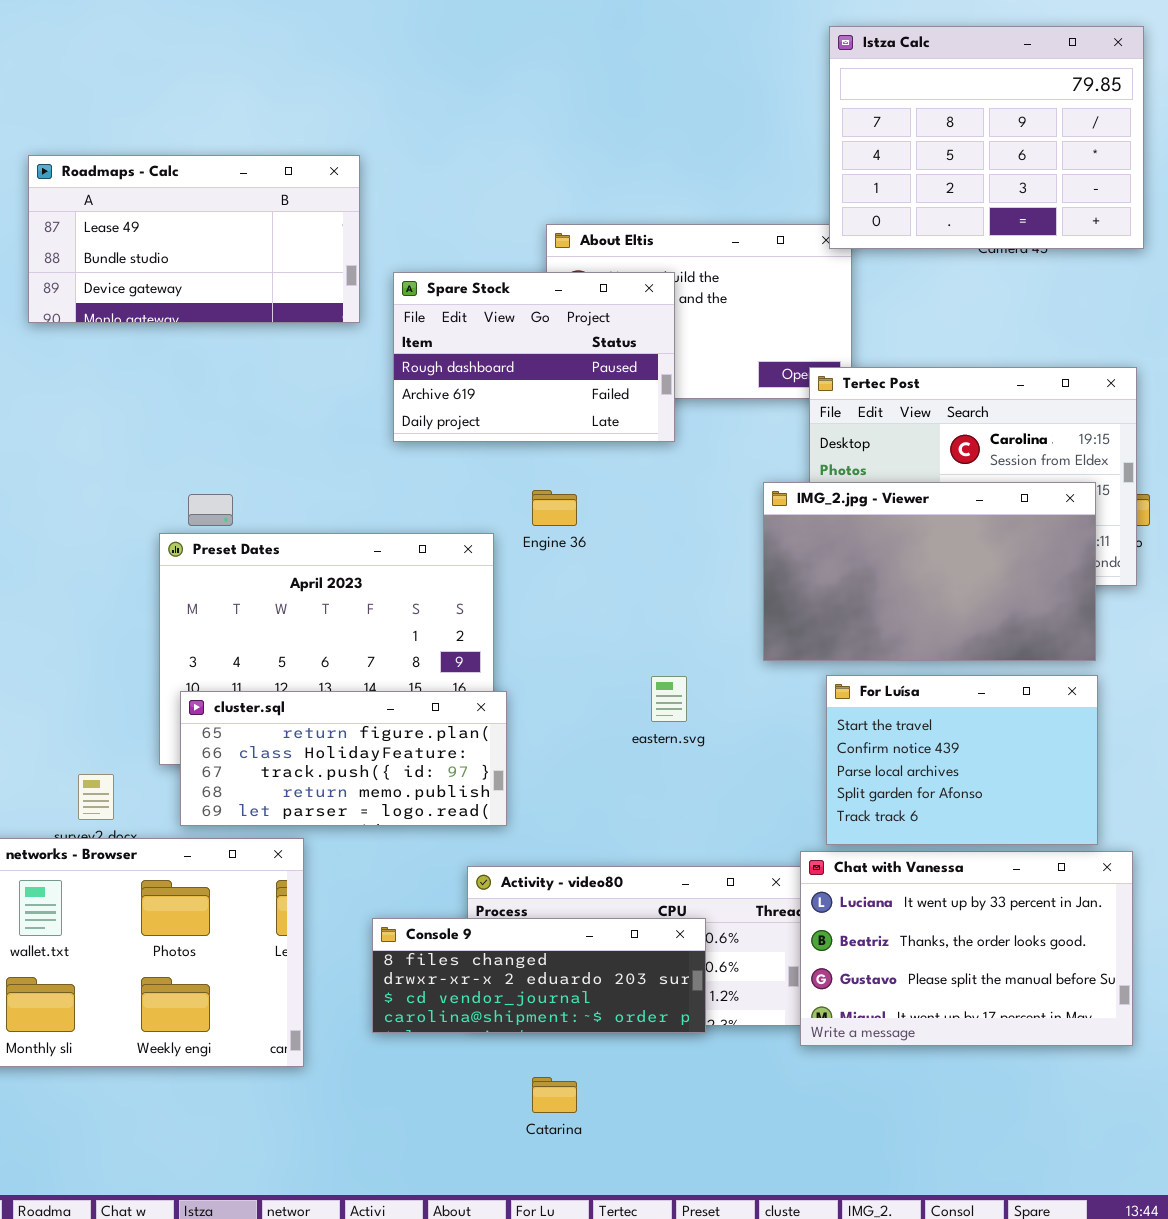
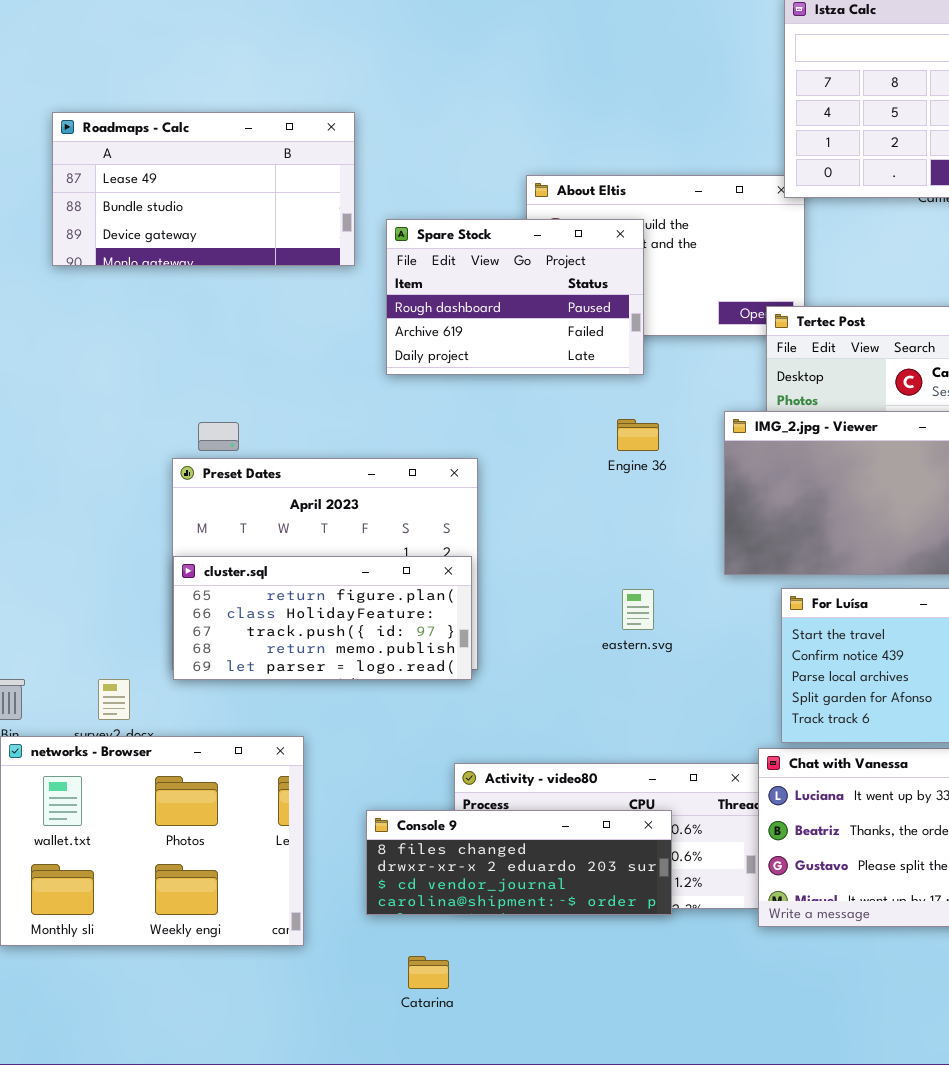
Engine 36: [532,490,577,526] -> [617,419,659,451], moved
cluster.sql: [180,691,507,826] -> [173,556,472,680], moved
Catarina: [532,1077,577,1113] -> [408,956,449,989], moved

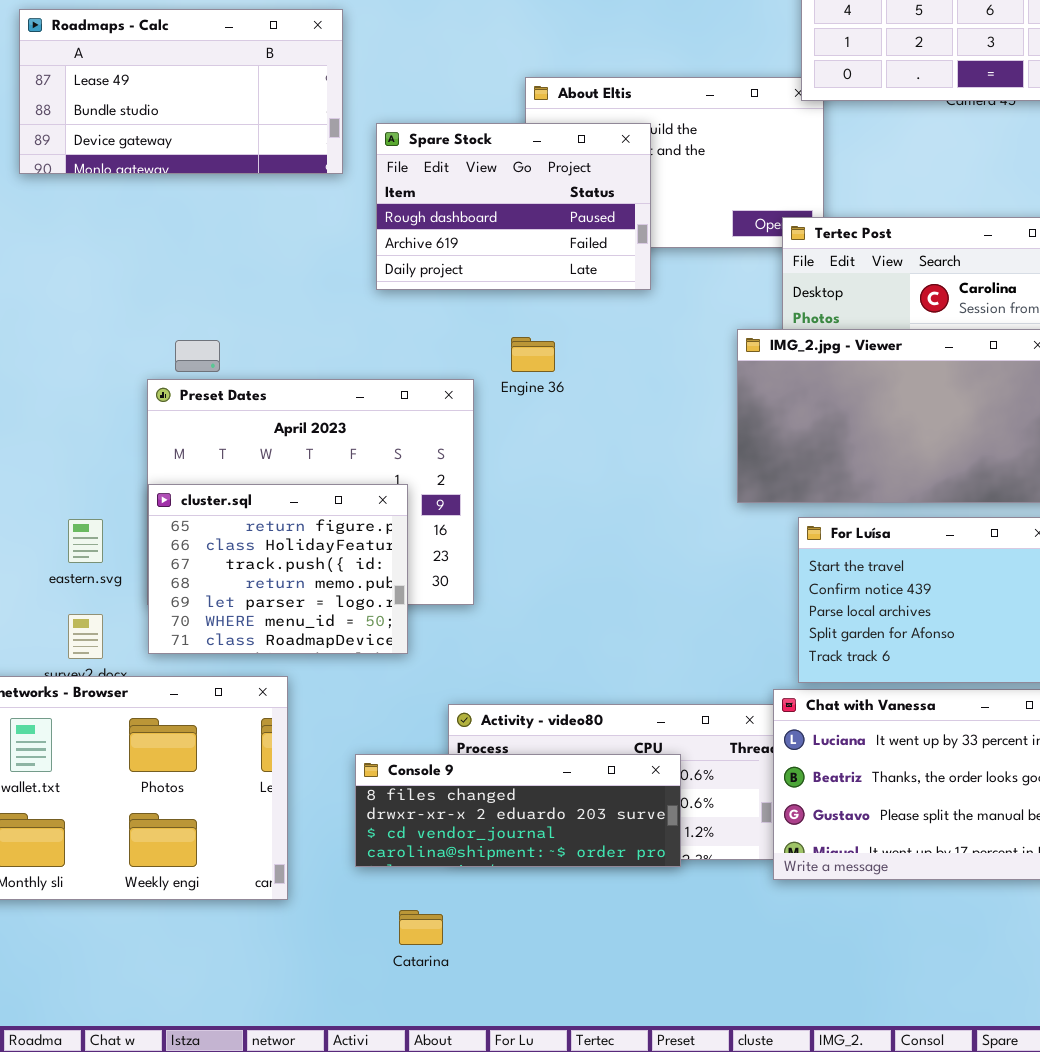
Engine 36: [617,419,659,451] -> [511,337,555,372], moved
cluster.sql: [173,556,472,680] -> [148,484,408,654], resized
eastern.svg: [622,589,654,630] -> [68,519,103,563], moved

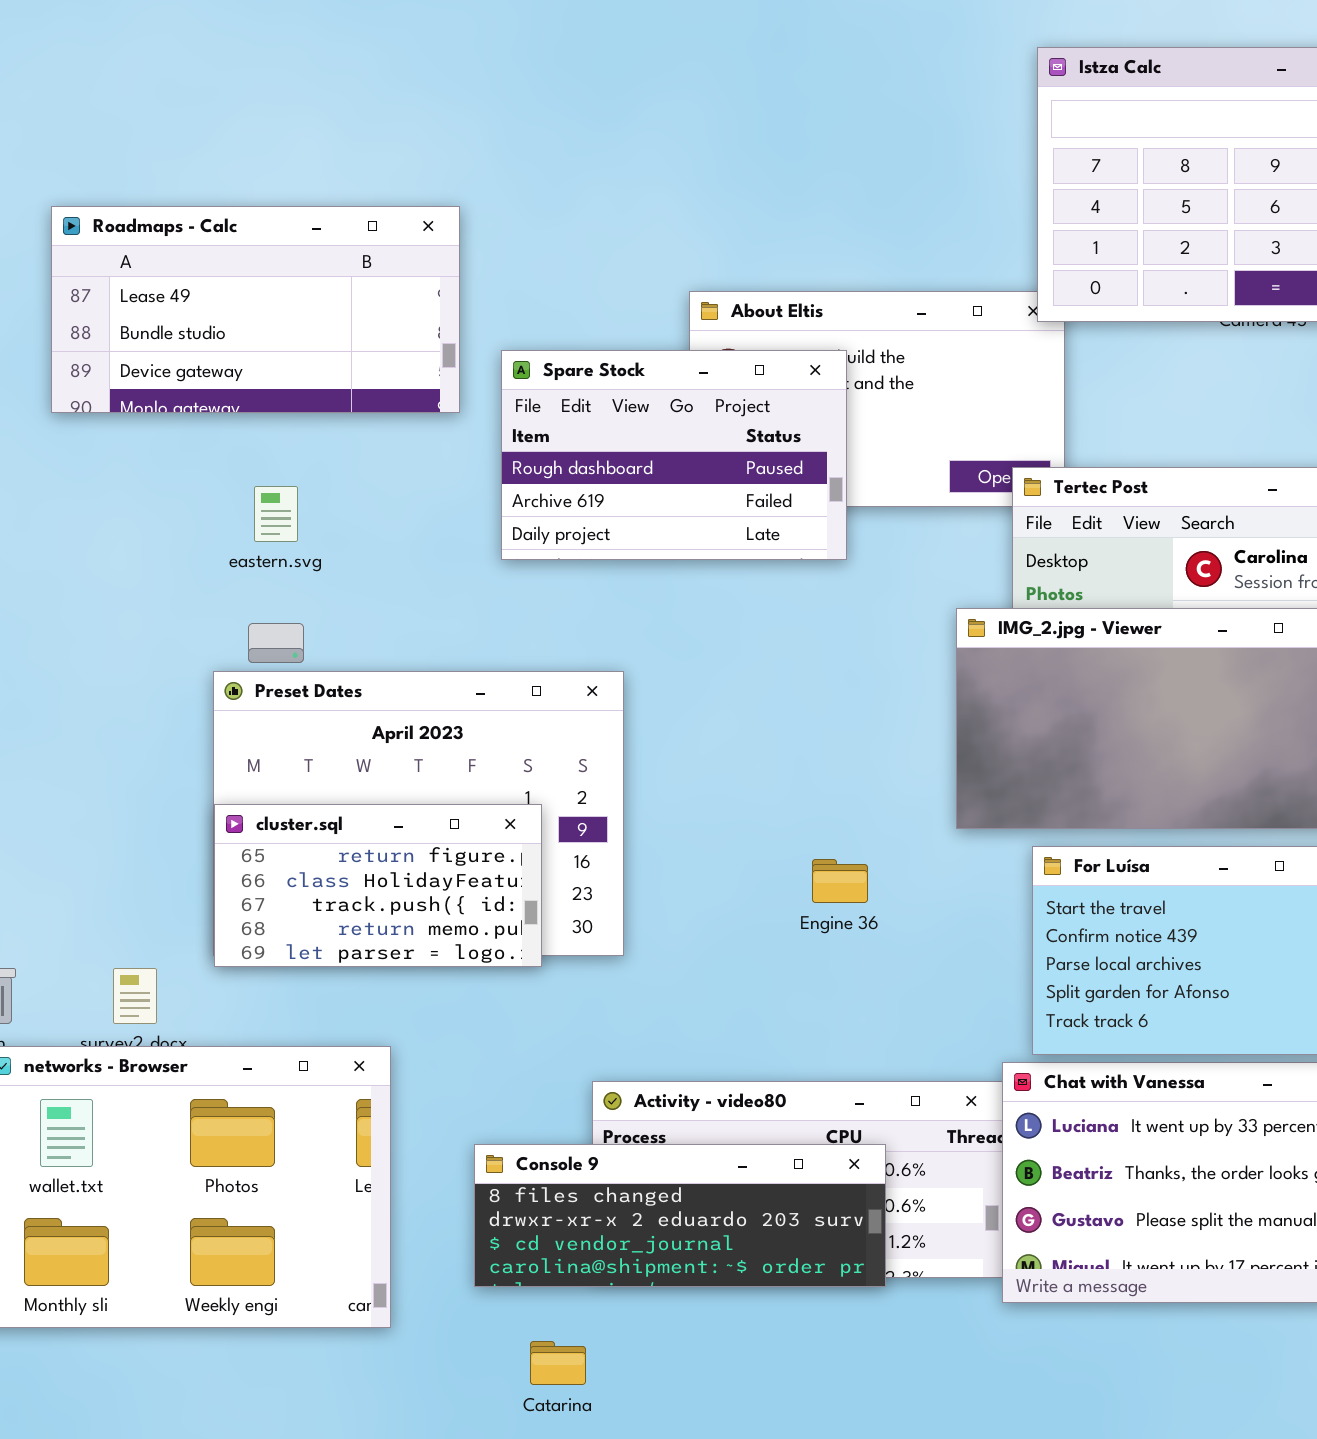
Engine 36: [511,337,555,372] -> [812,859,868,903], moved
cluster.sql: [148,484,408,654] -> [214,804,542,967], resized
eastern.svg: [68,519,103,563] -> [254,486,298,542], moved

